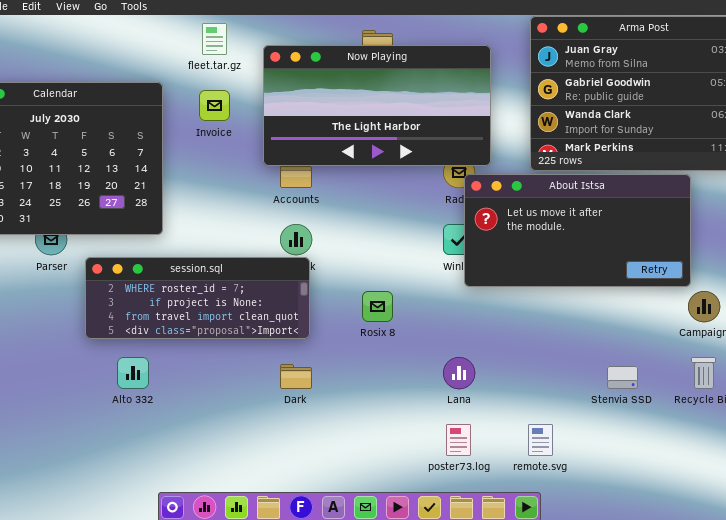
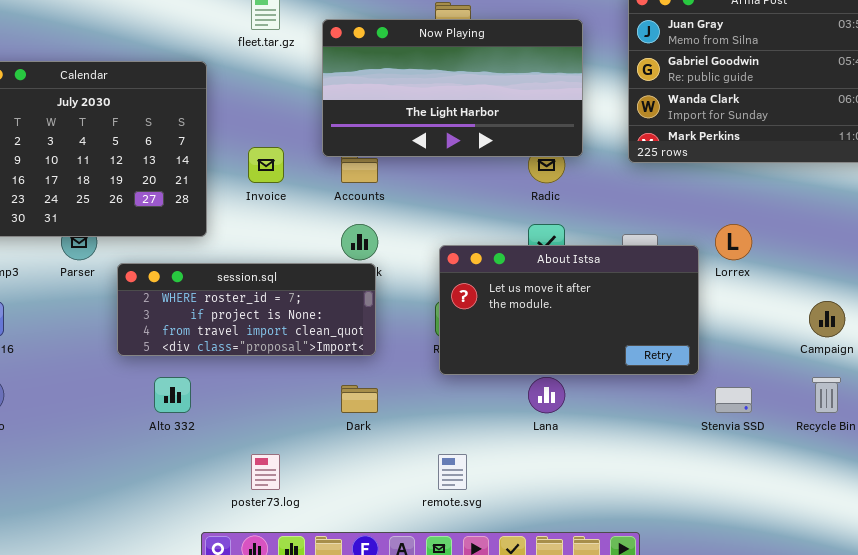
Invoice: [199,90,230,121] -> [248,147,284,183], moved
About Istsa: [464,174,691,287] -> [439,245,699,375], moved
poster73.log: [446,424,471,456] -> [251,454,280,490], moved
remote.svg: [528,424,553,456] -> [438,454,467,490], moved

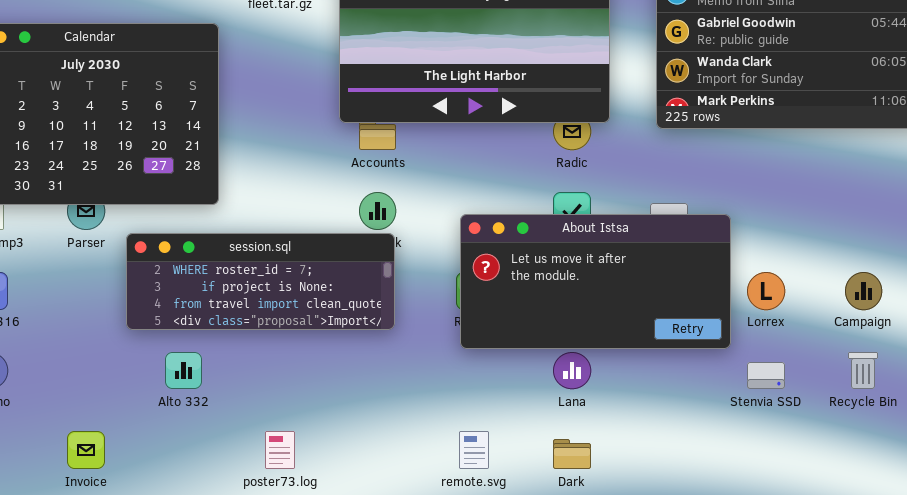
Invoice: [248,147,284,183] -> [67,431,105,469], moved
Lorrex: [715,224,752,260] -> [747,272,785,310], moved
Dark: [341,385,378,413] -> [553,439,591,469], moved

